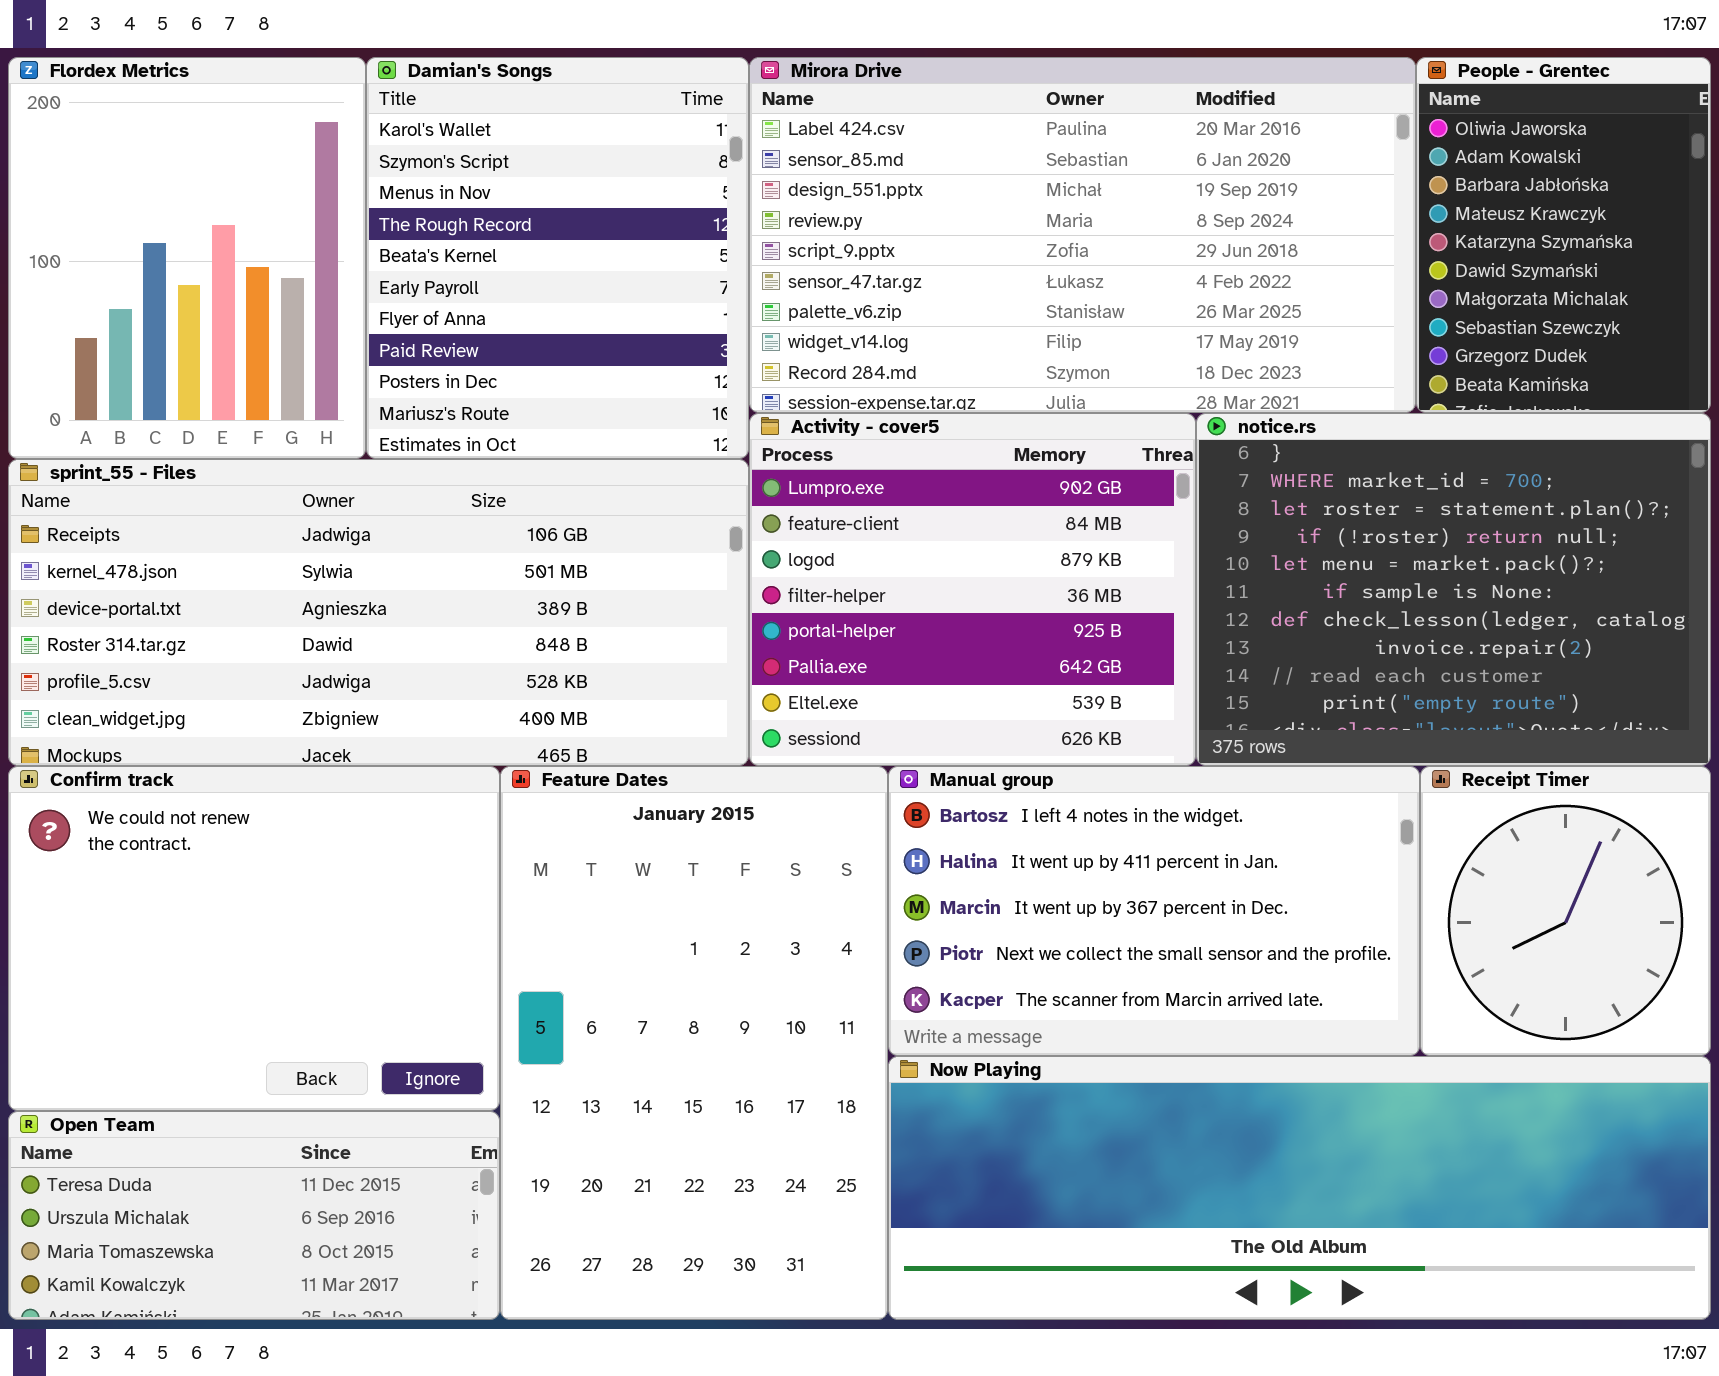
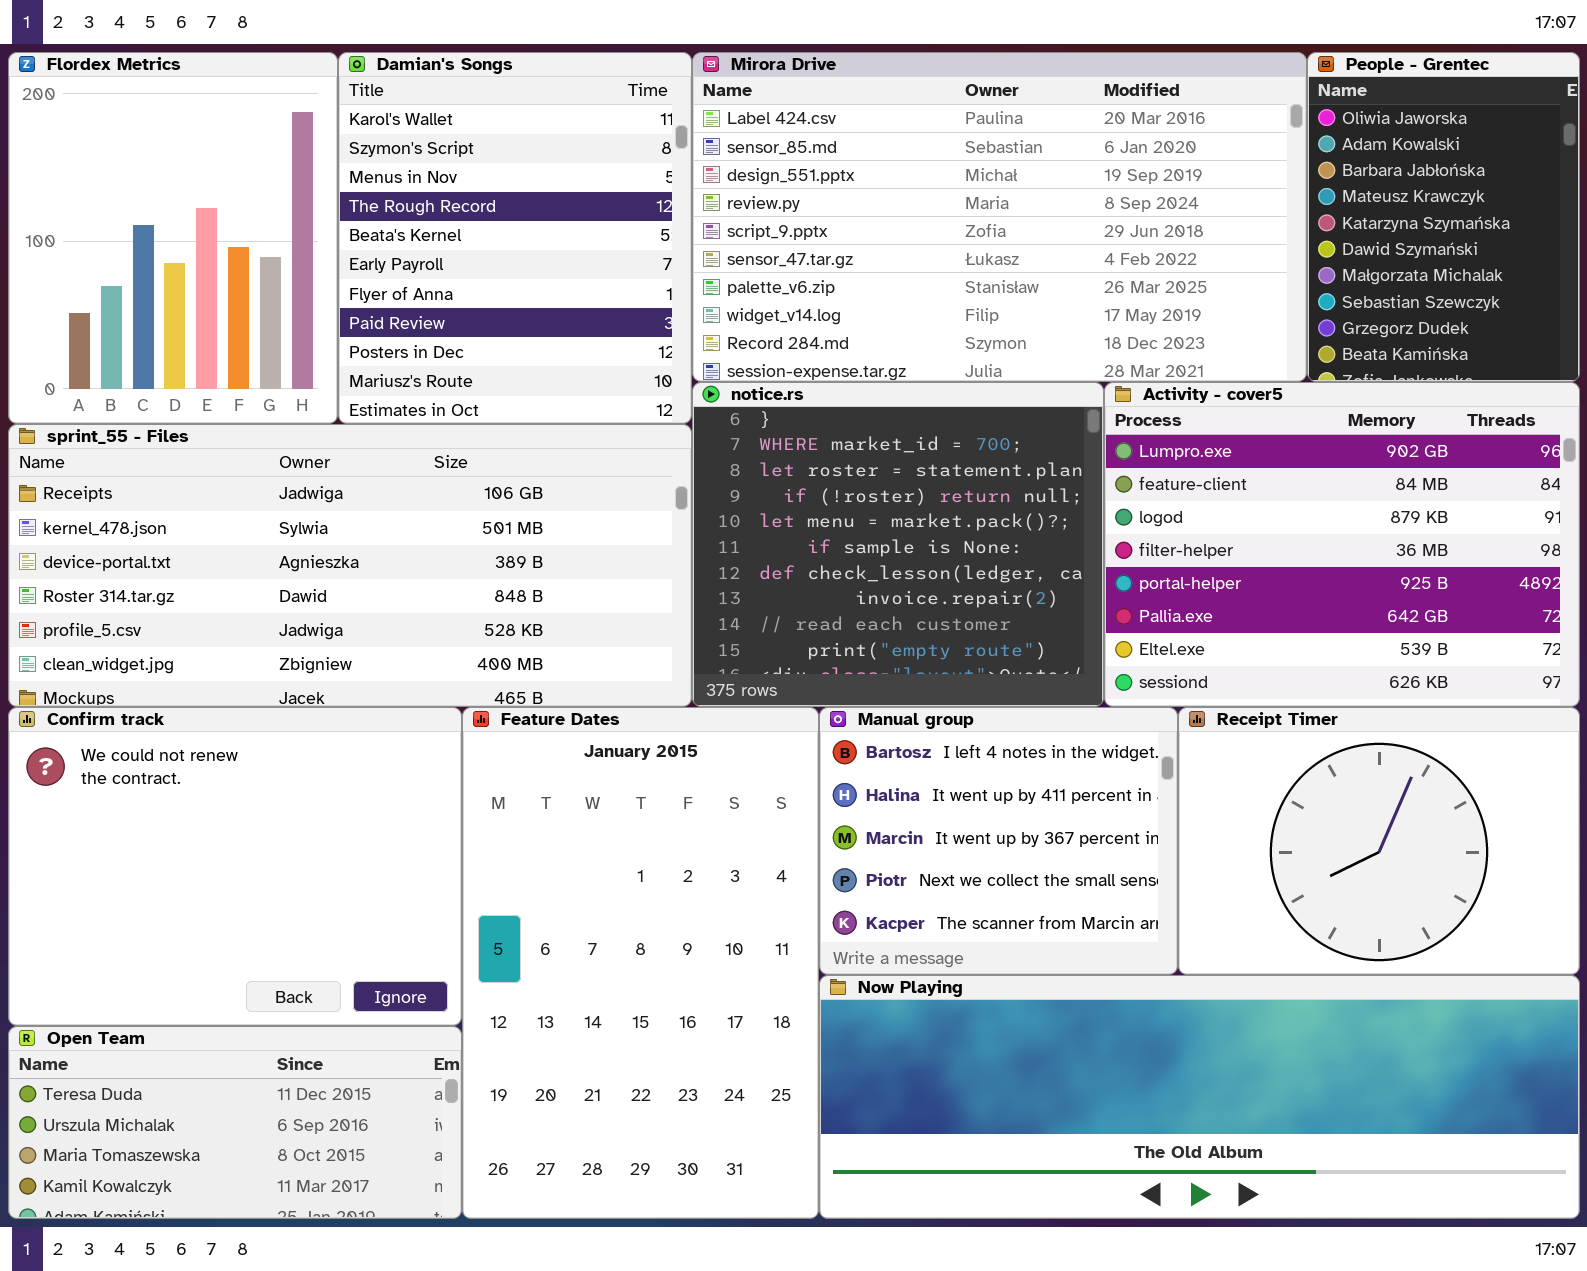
Activity - cover5: [749,413,1196,766] -> [1104,382,1580,707], moved, resized
notice.rs: [1196,413,1711,766] -> [692,382,1104,707], moved, resized
Manual group: [888,766,1420,1056] -> [819,707,1178,975], resized
Receipt Timer: [1420,766,1711,1056] -> [1178,707,1580,975], resized

